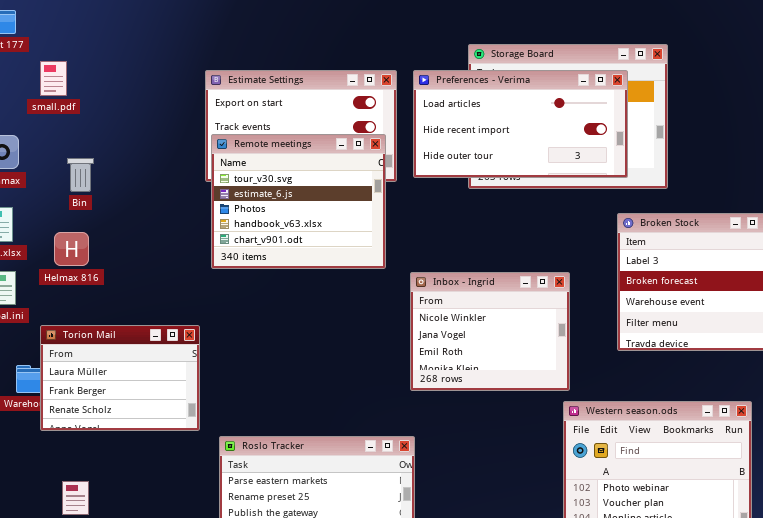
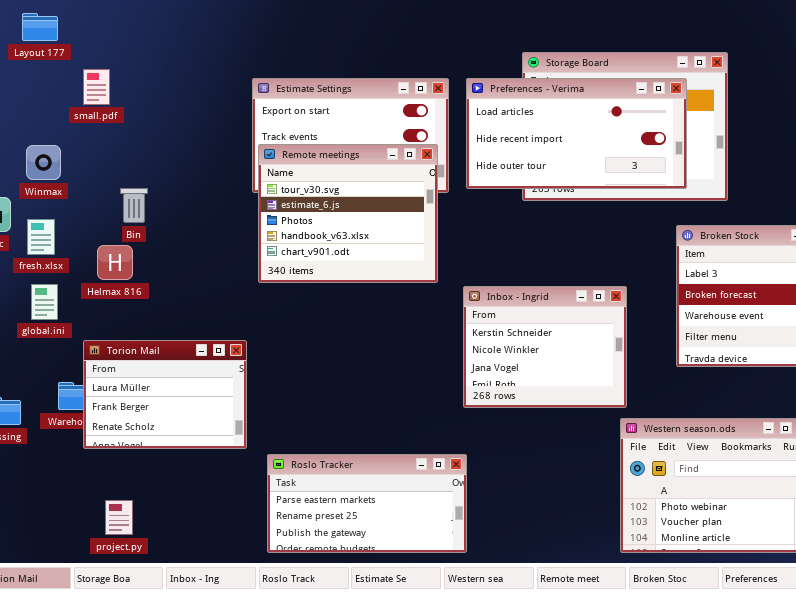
Bin: [67,158,94,192] -> [120,188,148,223], moved
Inbox - Ingrid: [410,272,570,391] -> [463,286,627,408], scrolled up 1 row

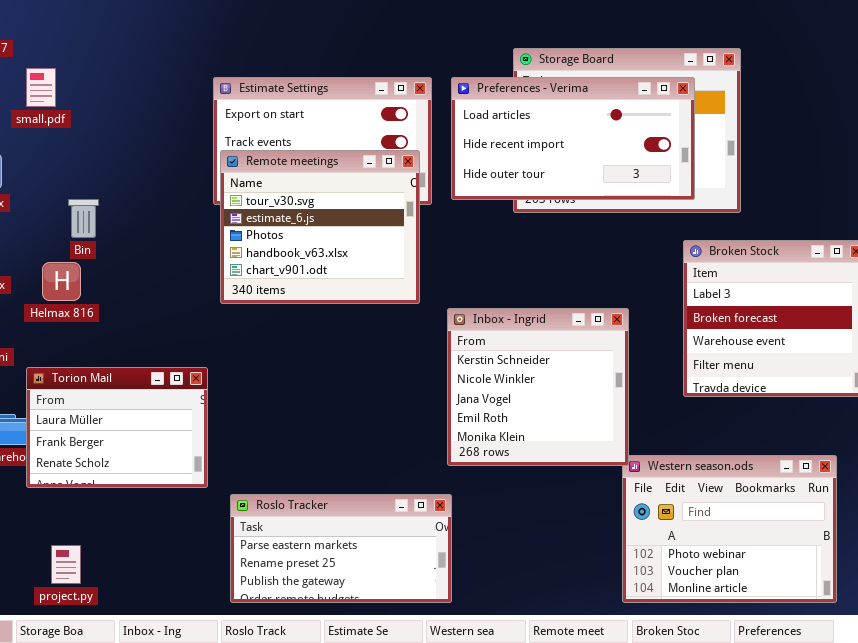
Inbox - Ingrid: [463,286,627,408] -> [447,308,629,466], resized

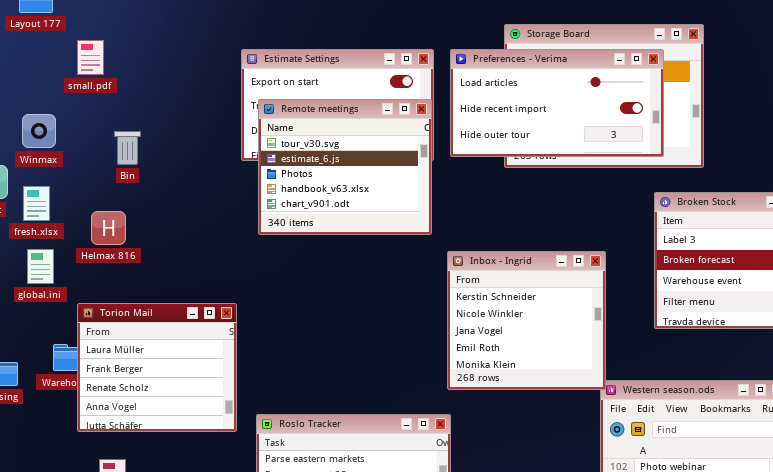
Remote meetings: [220,150,420,304] -> [258,99,432,235], moved
Bin: [68,199,99,238] -> [114,131,141,165], moved
Torion Mail: [26,367,208,488] -> [77,303,237,432], resized

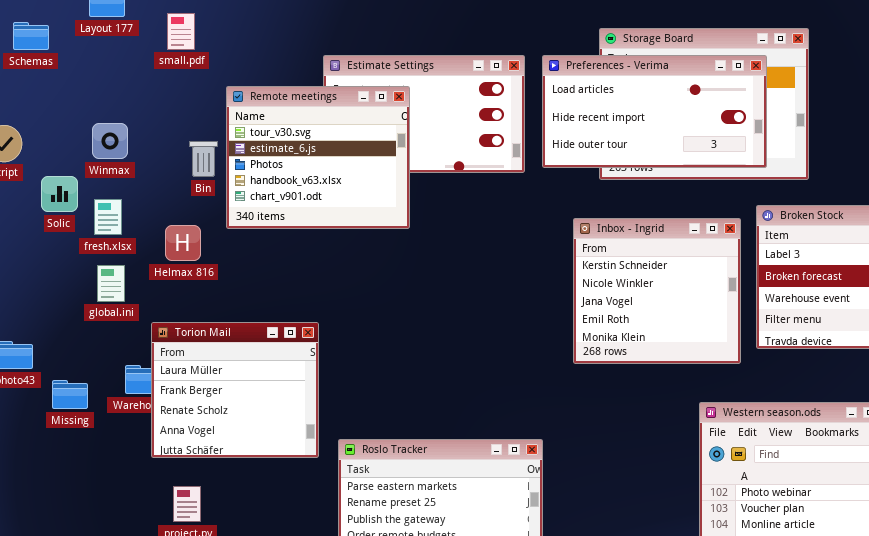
small.pdf: [77,40,104,75] -> [167,13,195,50], moved
Remote meetings: [258,99,432,235] -> [226,86,410,229], moved
Inbox - Ingrid: [447,251,606,390] -> [573,218,741,364], moved

